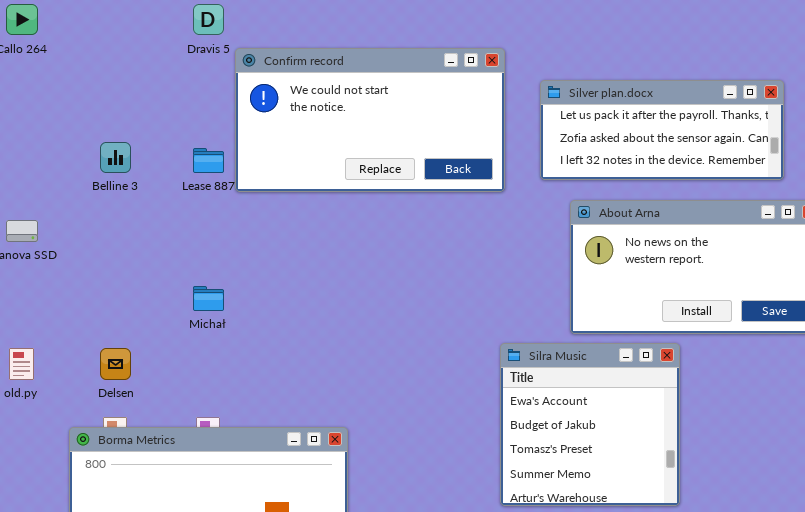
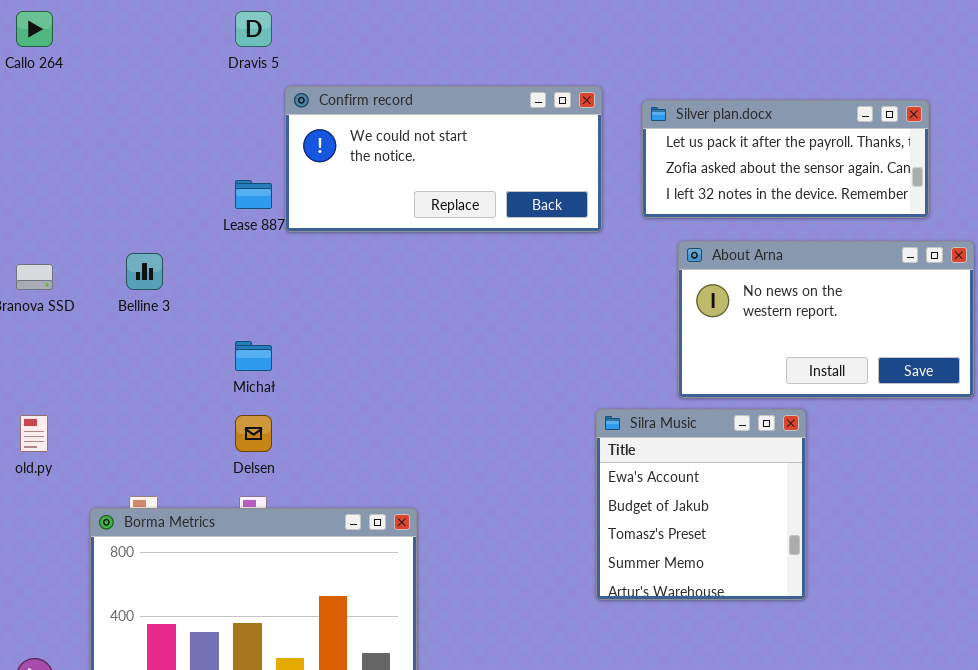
Confirm record: [235,48,505,192] -> [285,86,602,232], resized
Belline 3: [100,142,131,173] -> [126,253,163,290], moved
Delsen: [100,348,131,380] -> [235,415,272,452], moved

